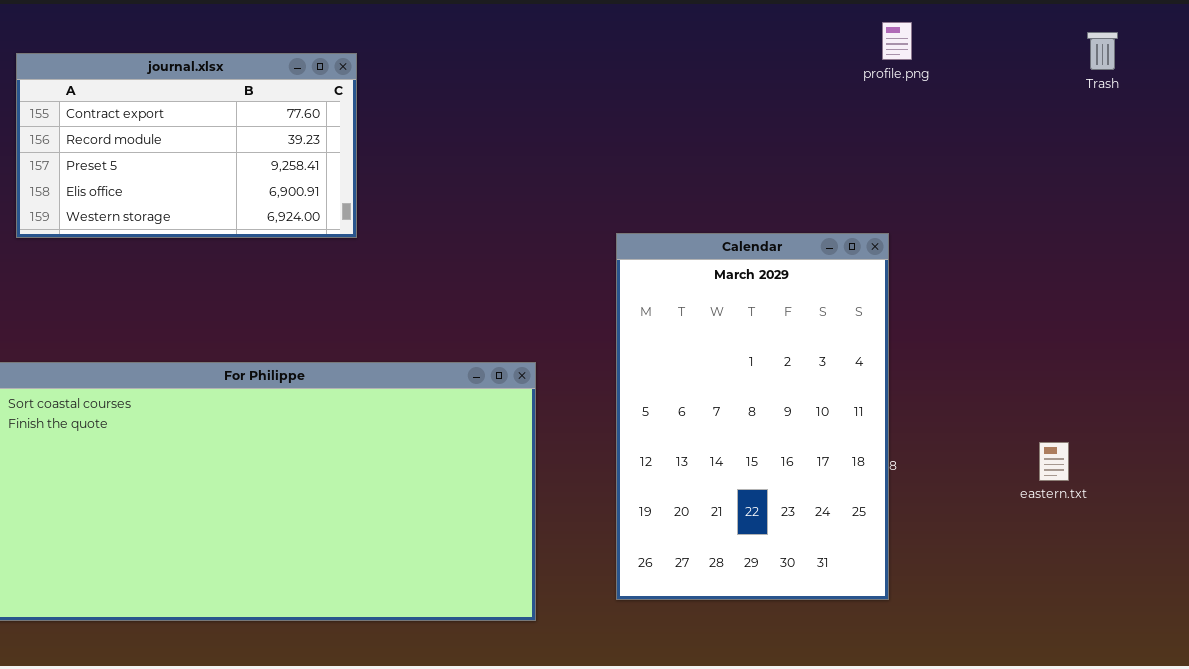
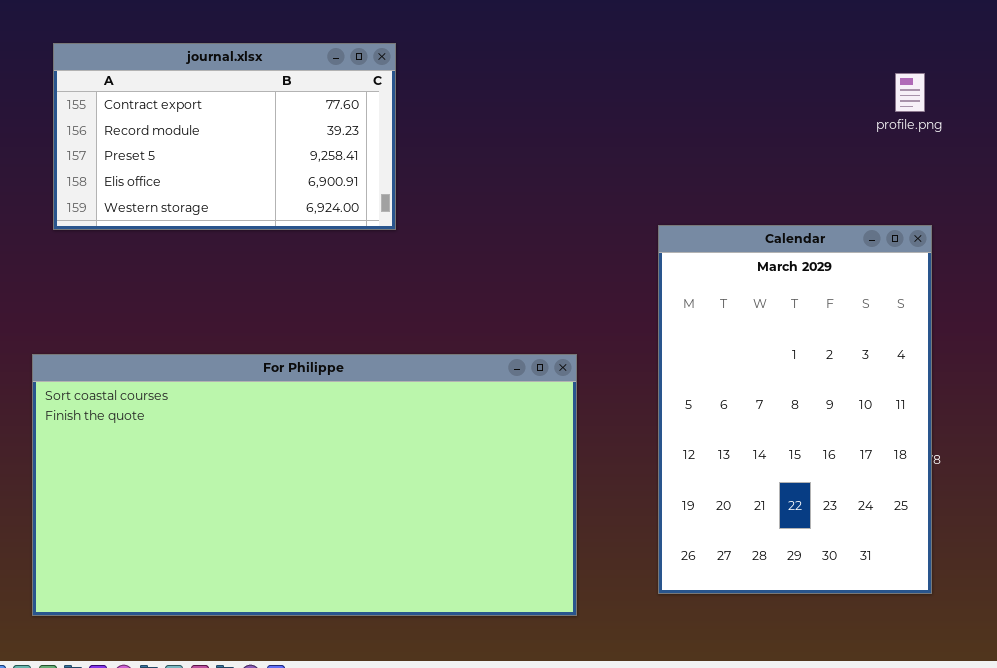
profile.png: [882,22,912,60] -> [895,73,925,112], moved

